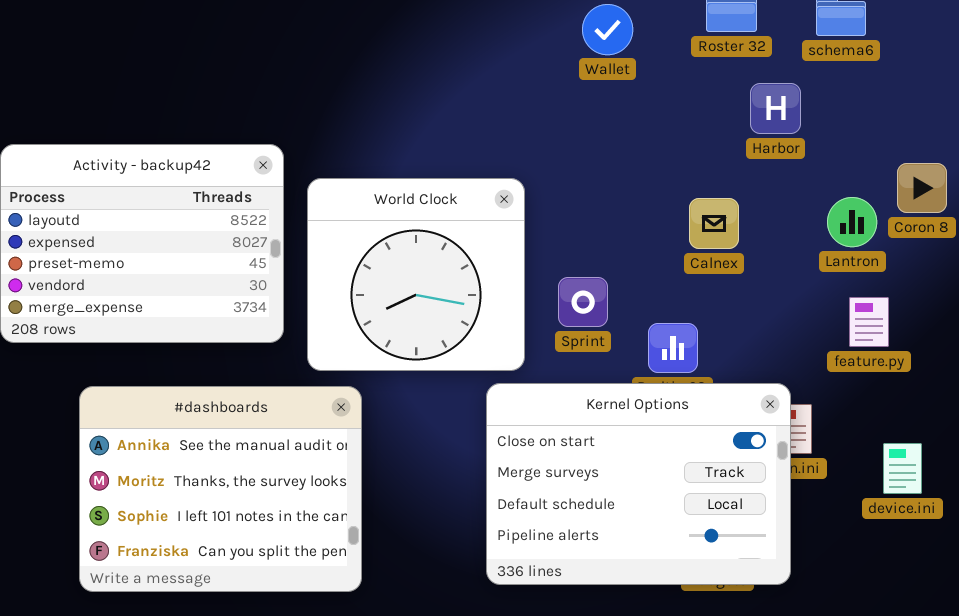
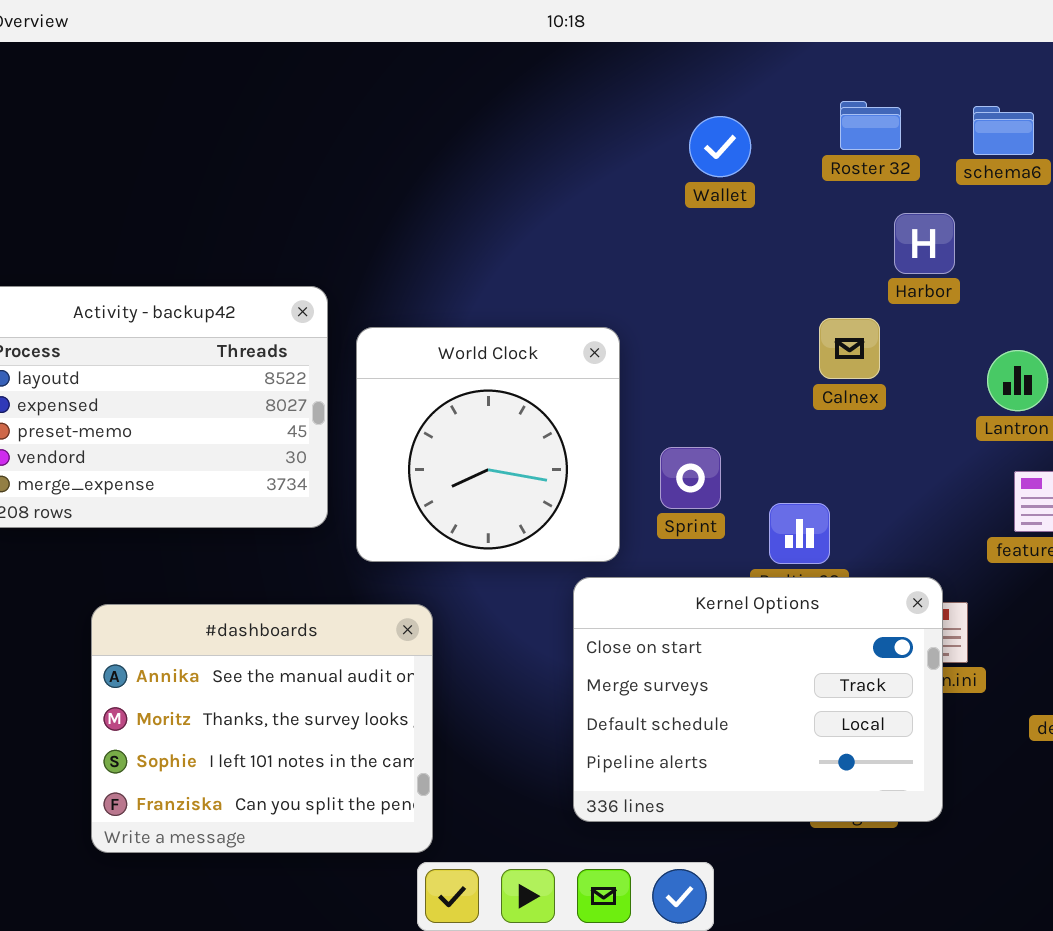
Calnex: [689,198,739,249] -> [819,318,880,379], moved
#dashboards: [79,386,362,592] -> [91,604,433,853], moved

